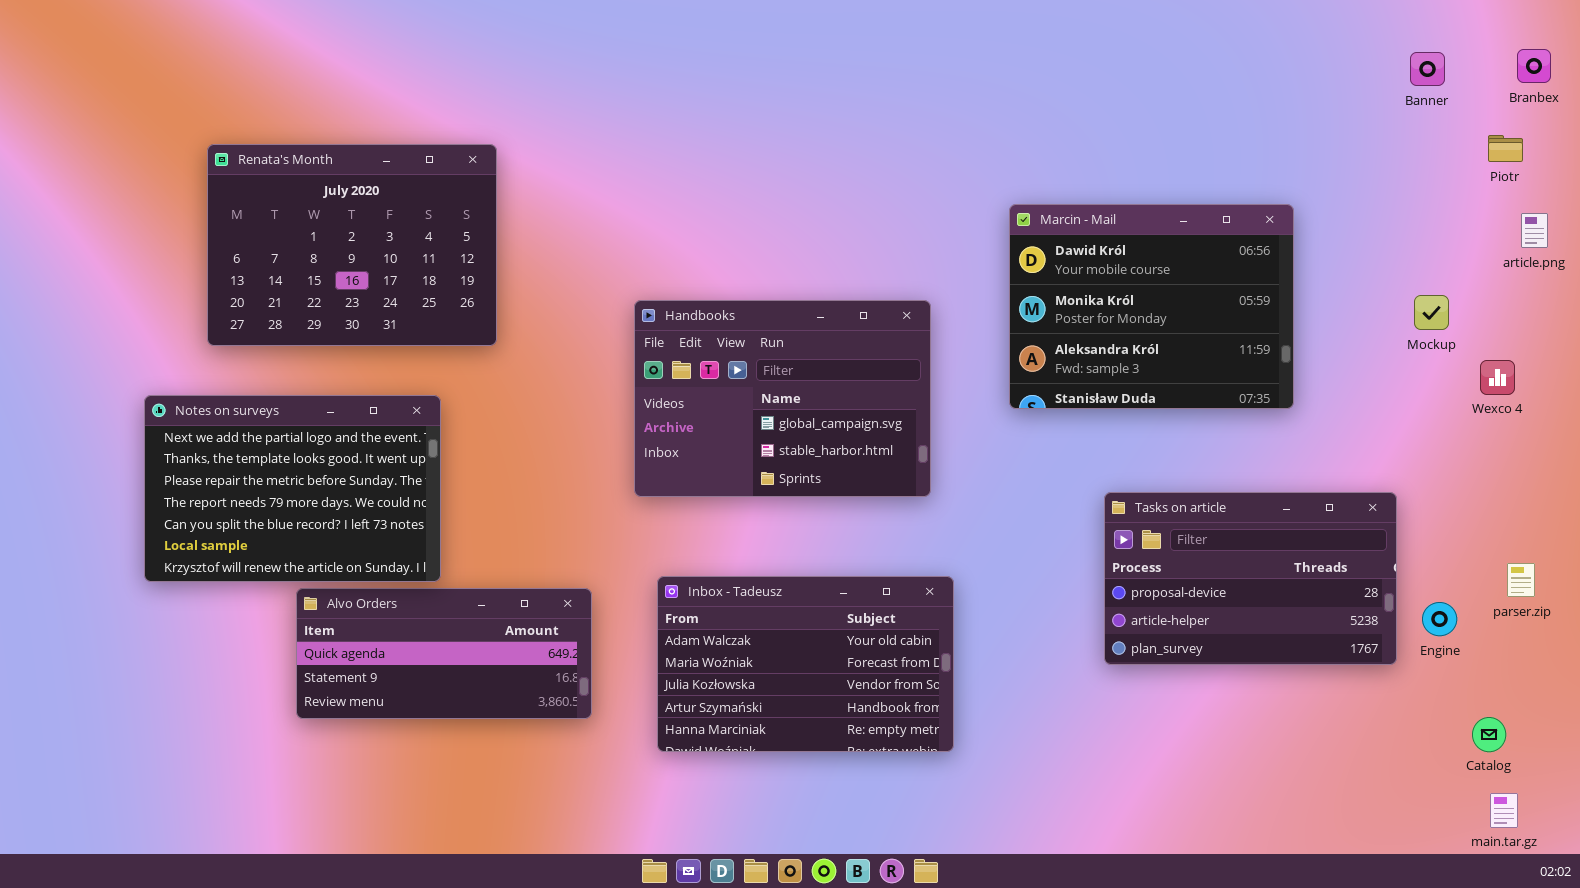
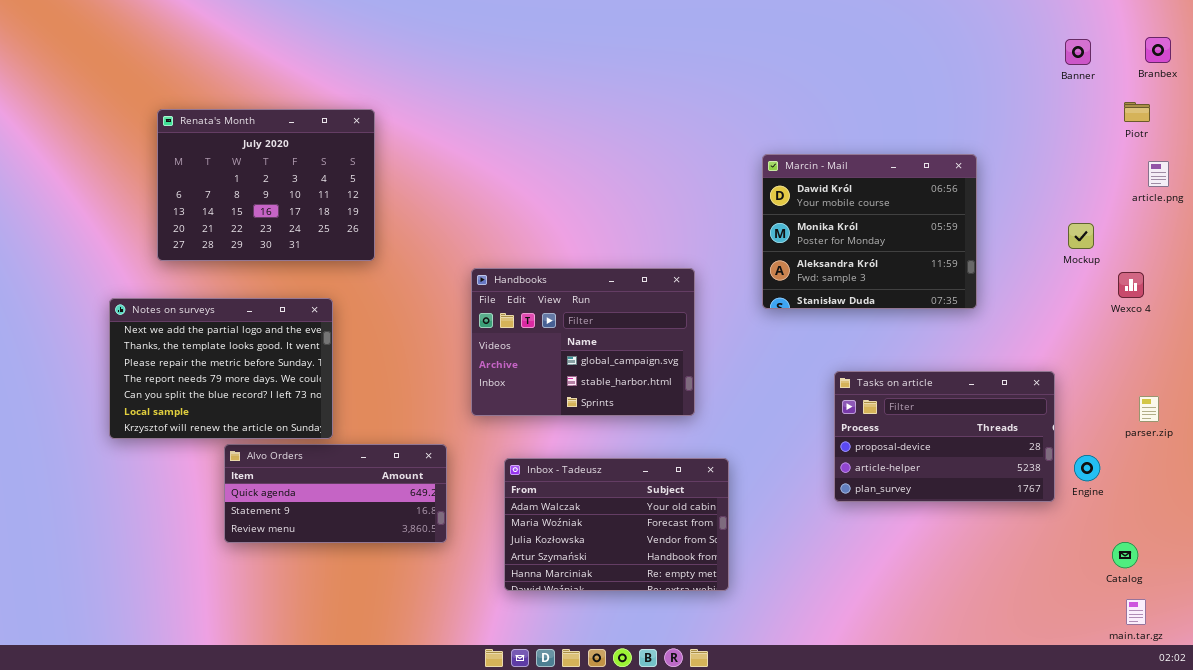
Handbooks: [634,300,931,497] -> [471,268,695,416], moved
parser.zip: [1507,563,1535,597] -> [1139,396,1159,422], moved
Inbox - Tadeusz: [657,576,954,752] -> [504,458,729,591], moved

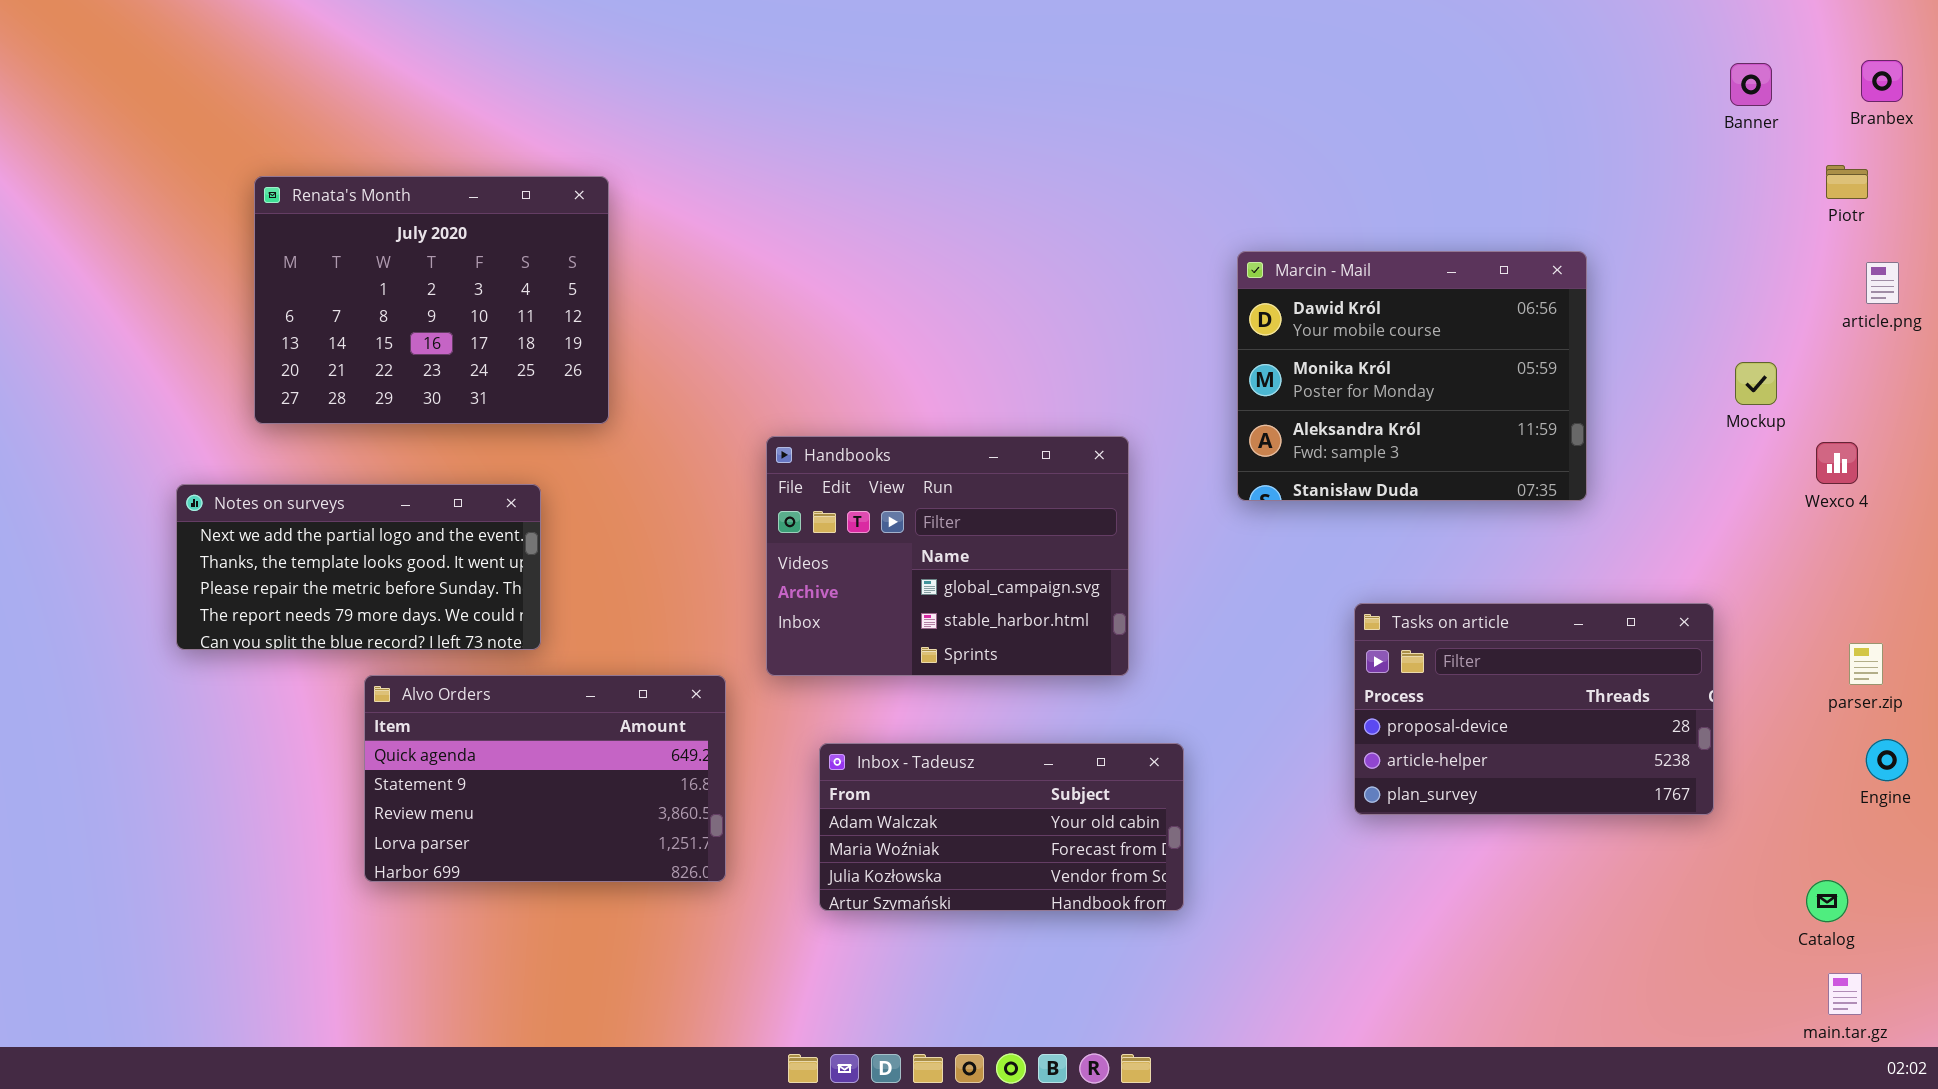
Notes on surveys: [109,298,333,439] -> [176,484,541,650], resized
Alvo Orders: [224,444,447,543] -> [364,675,726,882], resized
Engine: [1074,455,1100,481] -> [1866,739,1908,781], moved
Inbox - Tadeusz: [504,458,729,591] -> [819,743,1184,911], resized

